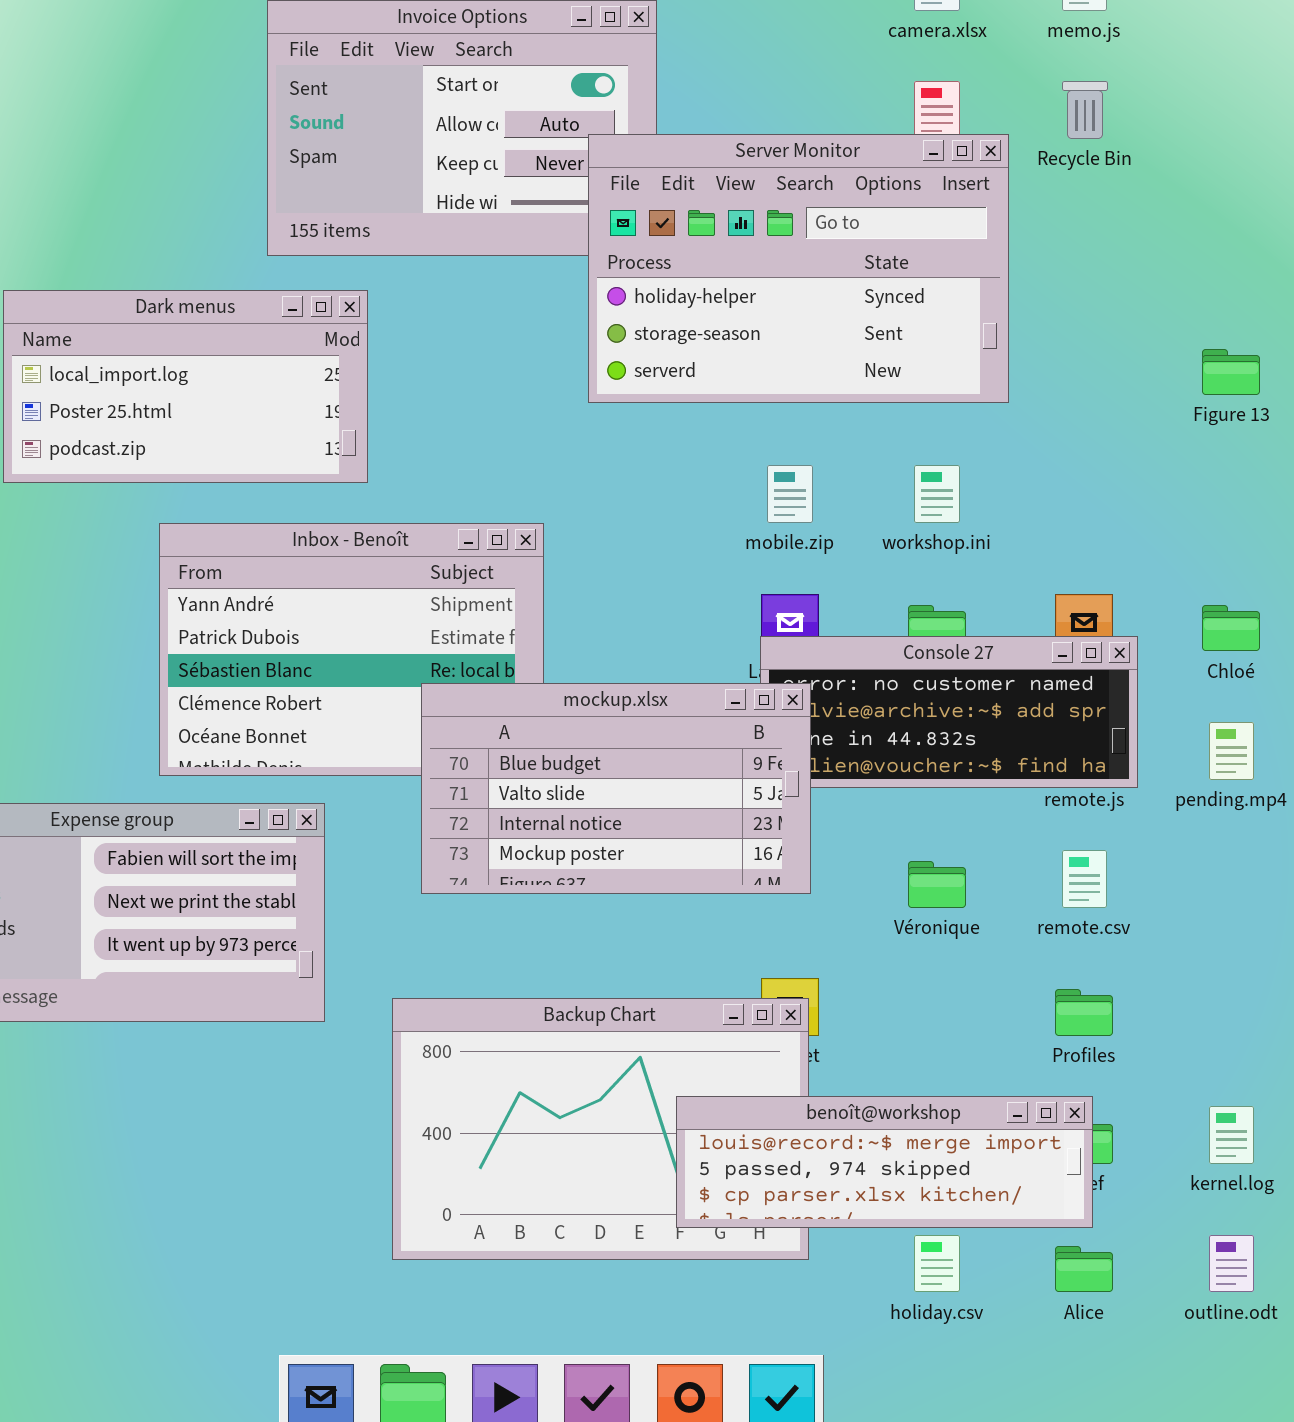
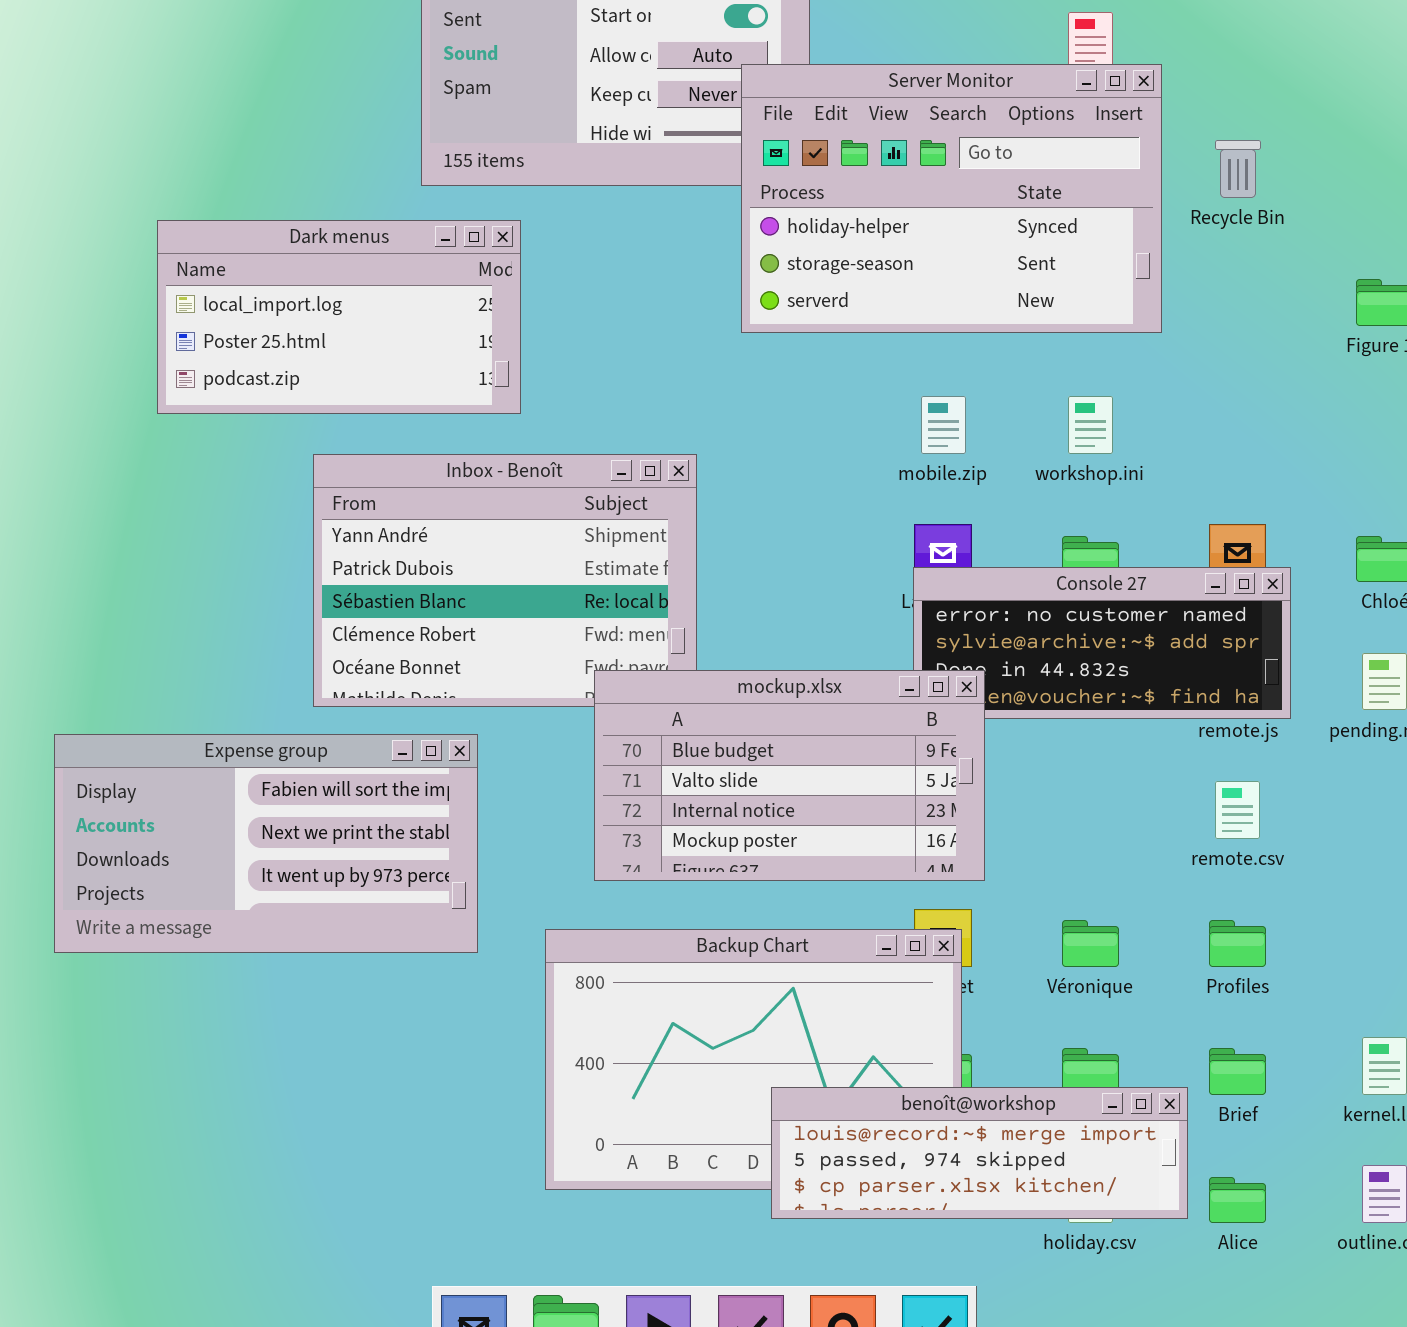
Recycle Bin: [1062,81,1108,139] -> [1215,140,1261,198], moved
mockup.xlsx: [421,683,811,894] -> [594,670,985,881], moved
Véronique: [908,861,966,908] -> [1062,920,1119,967], moved
benoît@workshop: [676,1096,1093,1228] -> [771,1087,1188,1219], moved

